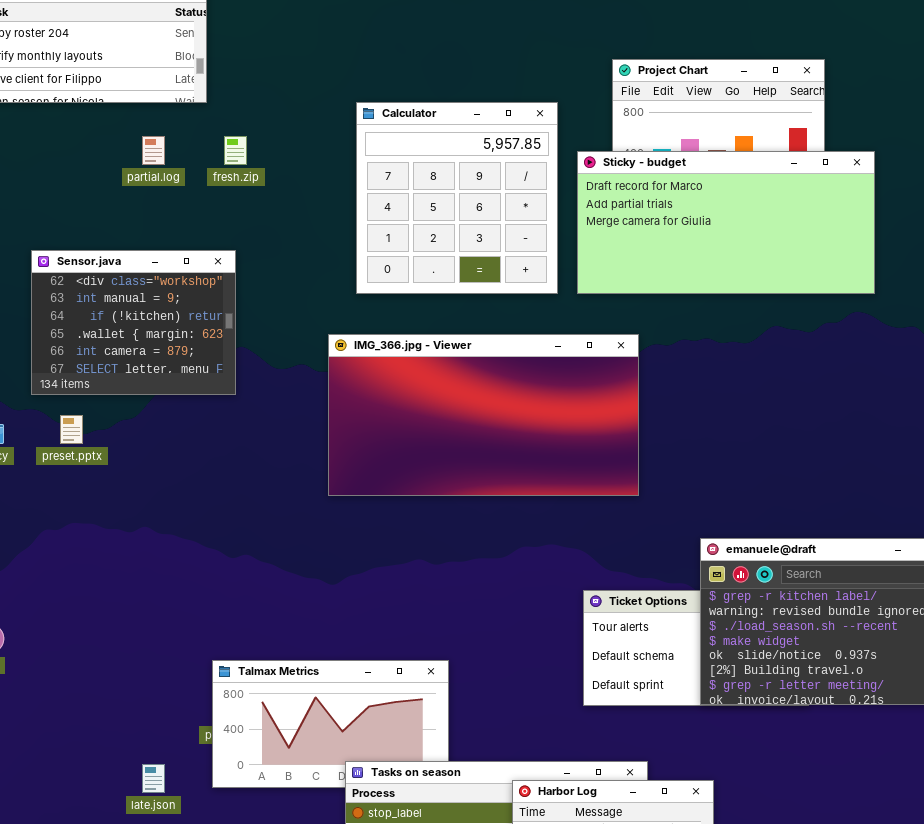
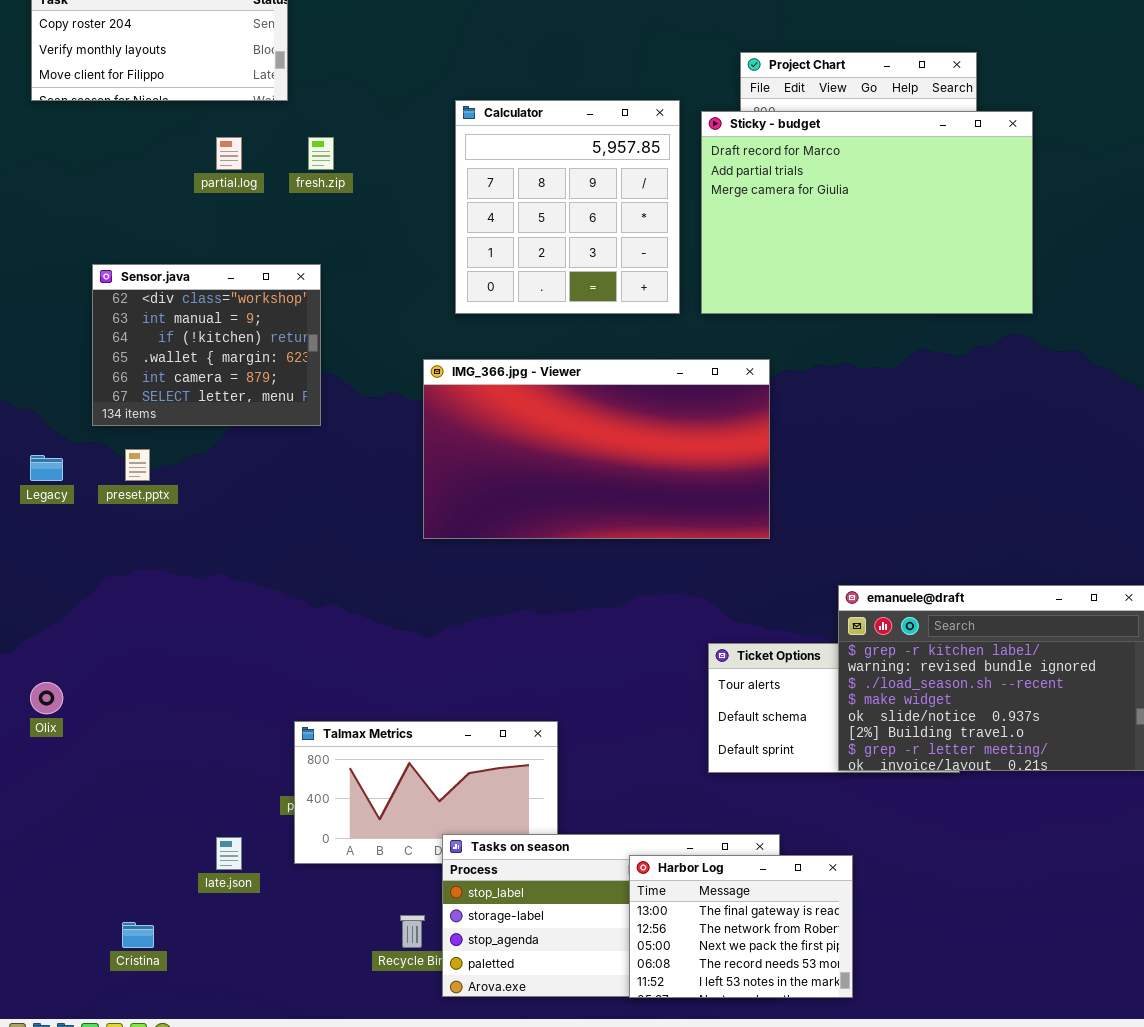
Sticky - budget: [577,151,875,294] -> [701,111,1033,314], resized

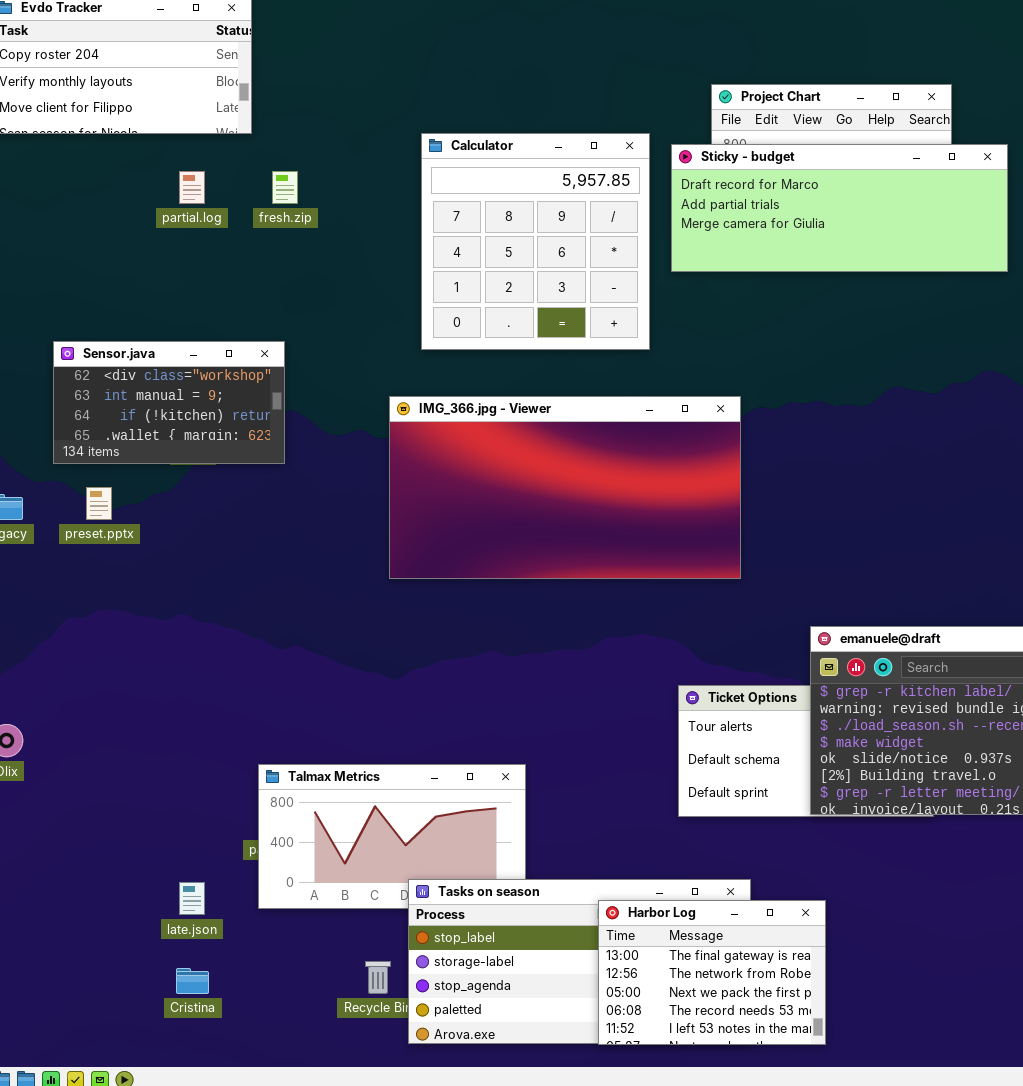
Sticky - budget: [701,111,1033,314] -> [671,144,1008,272], resized
Sensor.java: [92,264,321,426] -> [53,341,285,464], resized
Cristina: [122,922,154,948] -> [176,968,209,994], moved

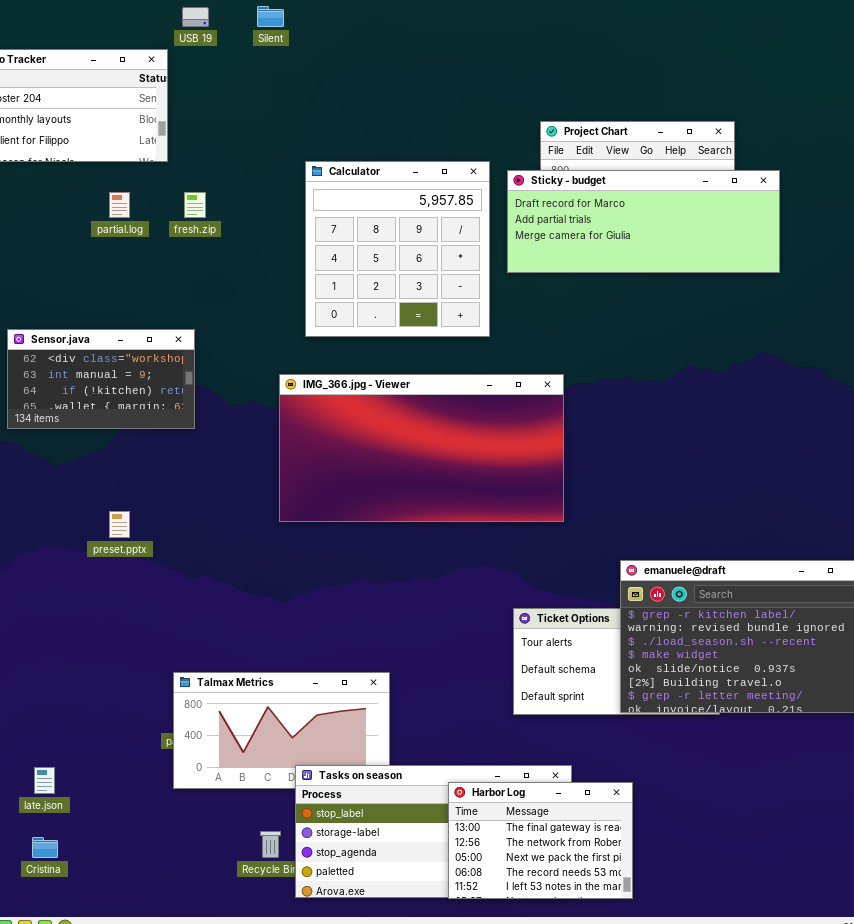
preset.pptx: [86,487,112,520] -> [109,511,130,538], moved
late.json: [179,882,205,915] -> [34,767,55,794], moved
Cristina: [176,968,209,994] -> [32,837,58,858], moved

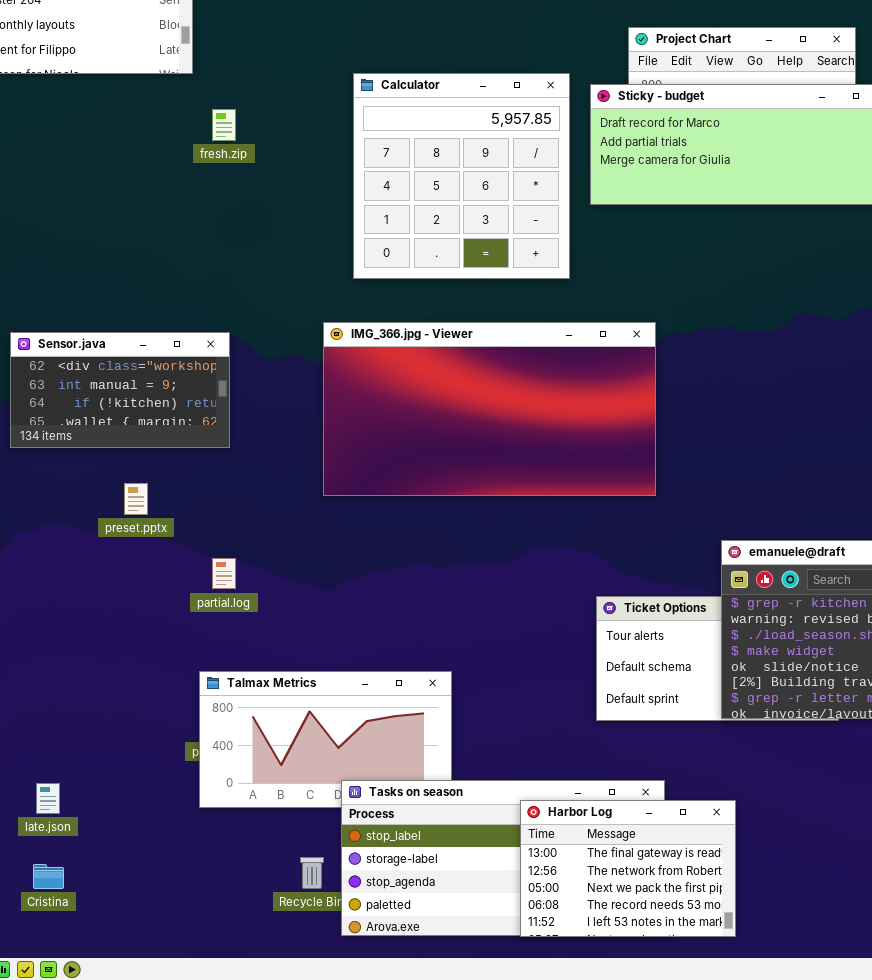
partial.log: [109,192,130,218] -> [212,558,236,589], moved
Sensor.java: [7,329,195,429] -> [10,332,230,448], moved

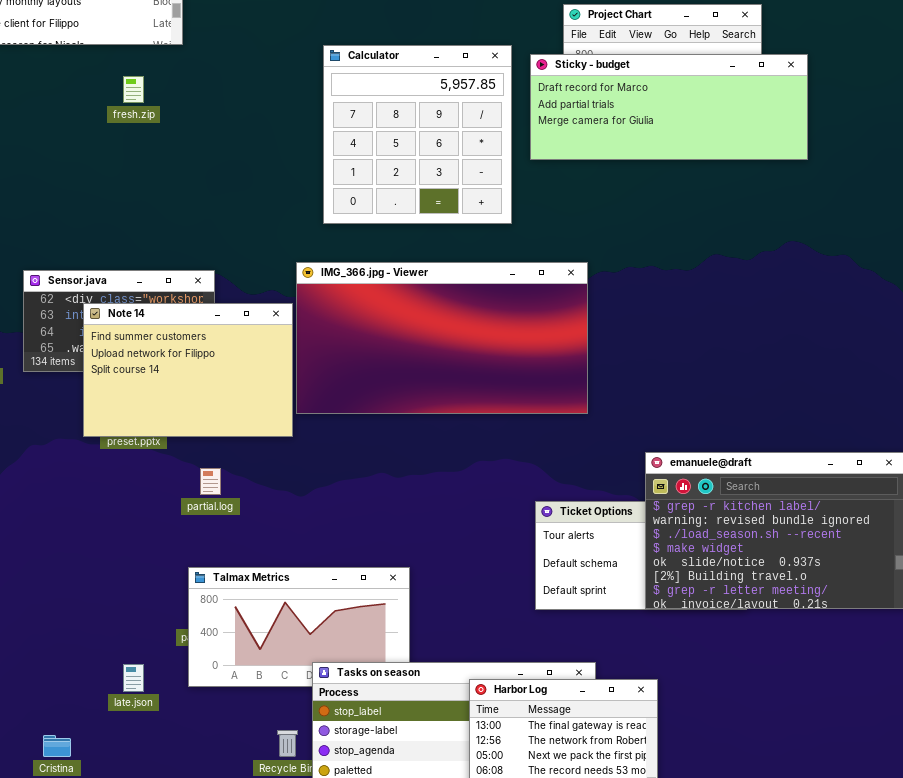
fresh.zip: [212,109,236,141] -> [123,76,144,103], moved
Note 14: none -> [83,303,293,437], opened
late.json: [36,783,60,814] -> [123,664,144,692], moved

